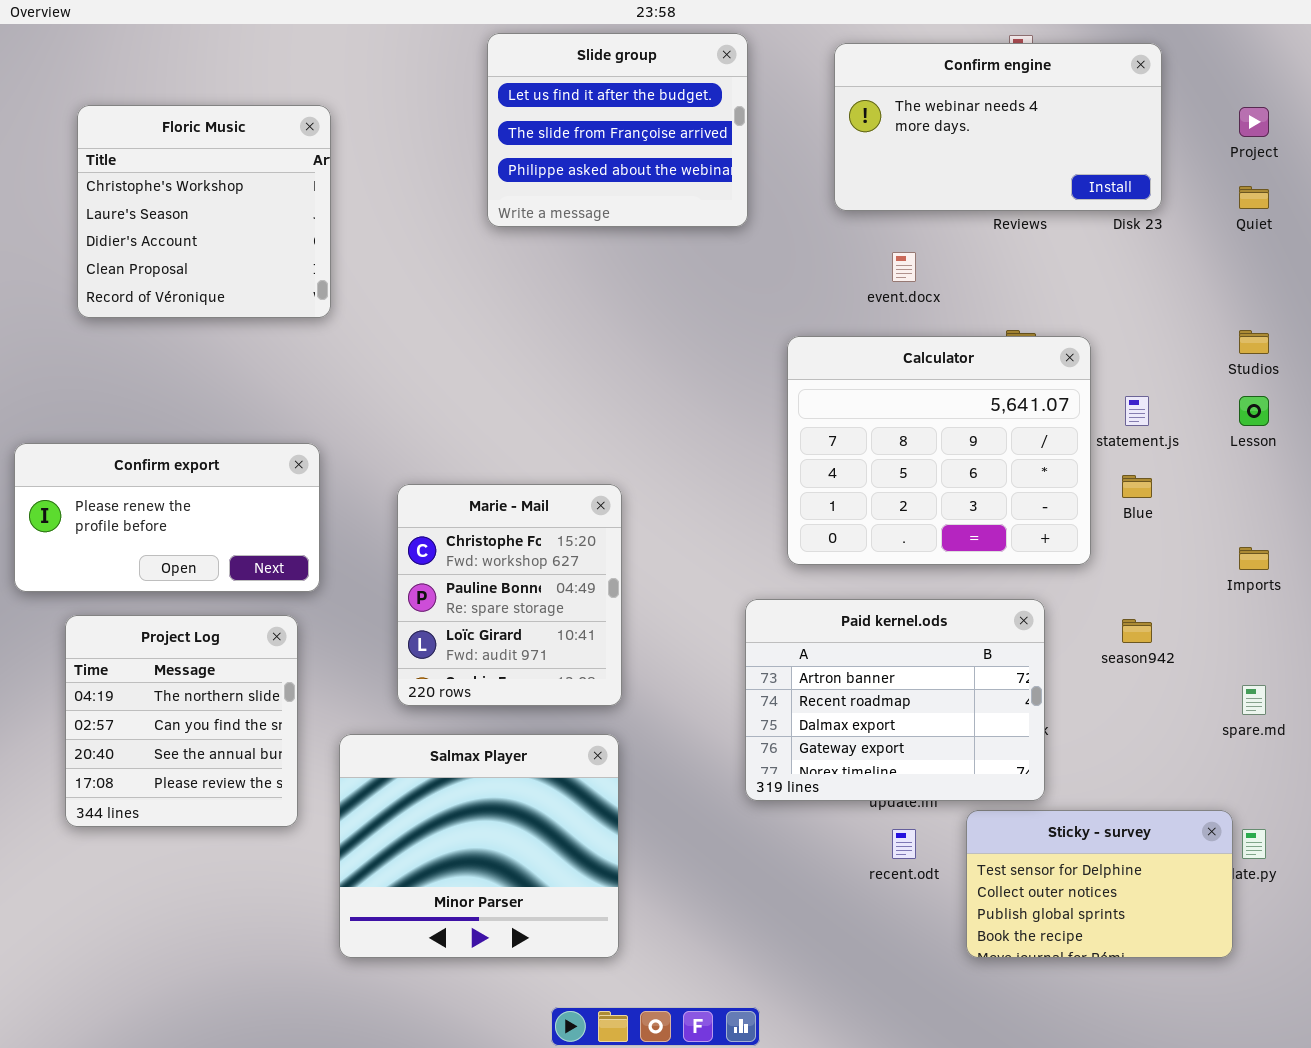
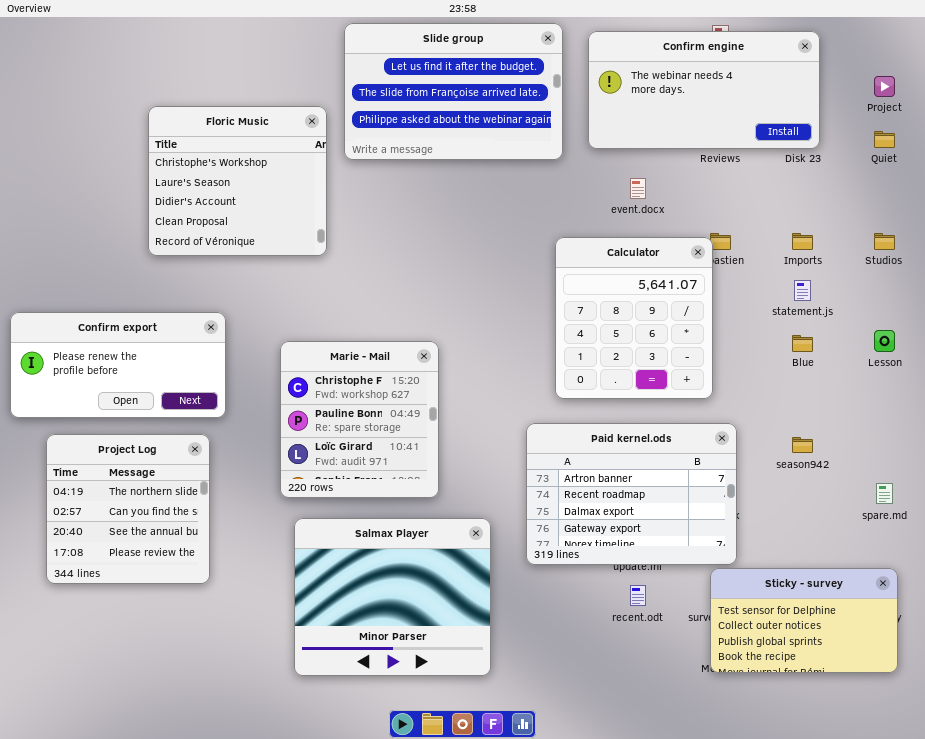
Slide group: [487,33,748,227] -> [344,23,563,160], resized
Floric Music: [77,105,331,318] -> [148,106,327,256], moved
Calculator: [787,336,1091,565] -> [555,237,713,399], resized
Lesson: [1239,396,1269,426] -> [874,330,895,352], moved
Imports: [1239,547,1269,570] -> [792,233,813,250], moved
Salmax Player: [339,734,619,958] -> [294,518,491,676], moved
Sticky - survey: [966,810,1233,958] -> [710,568,898,673], moved

